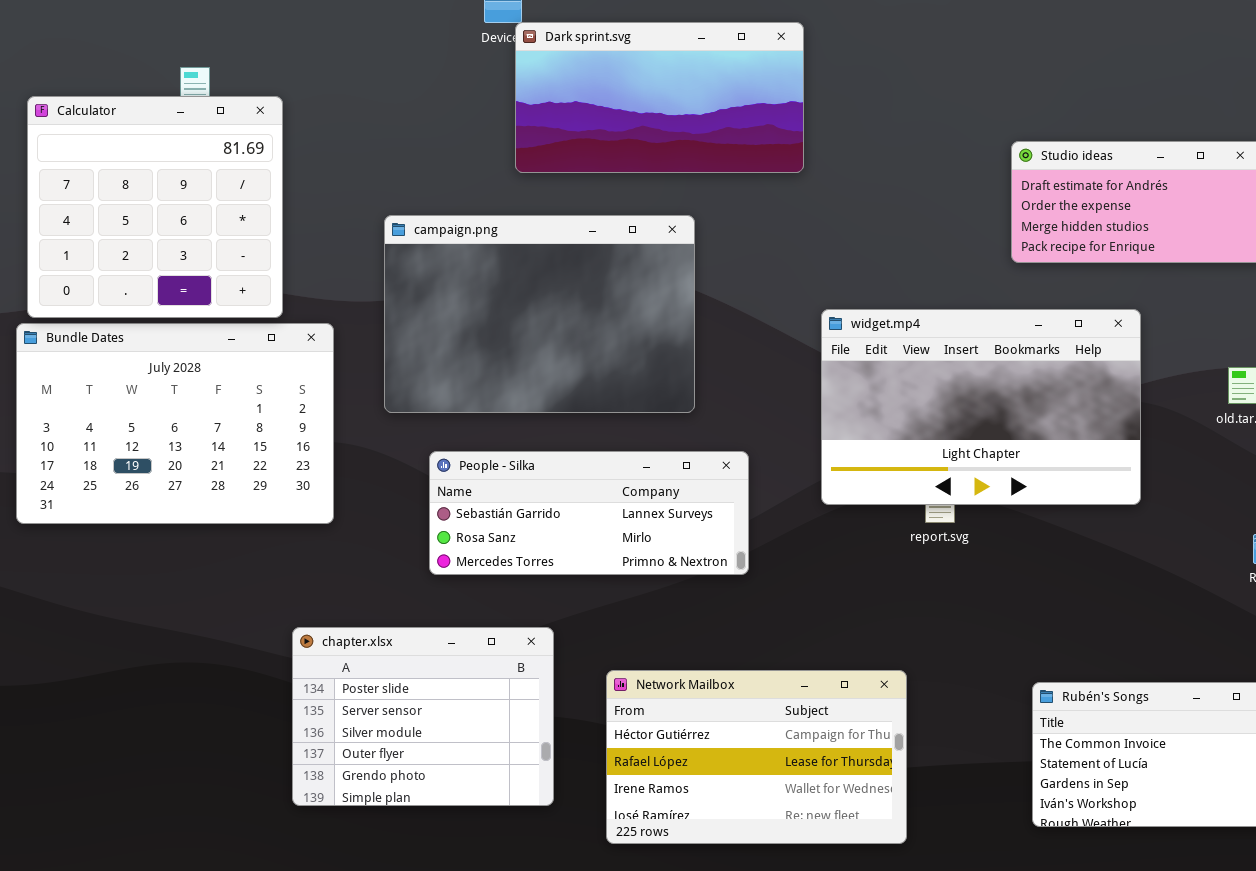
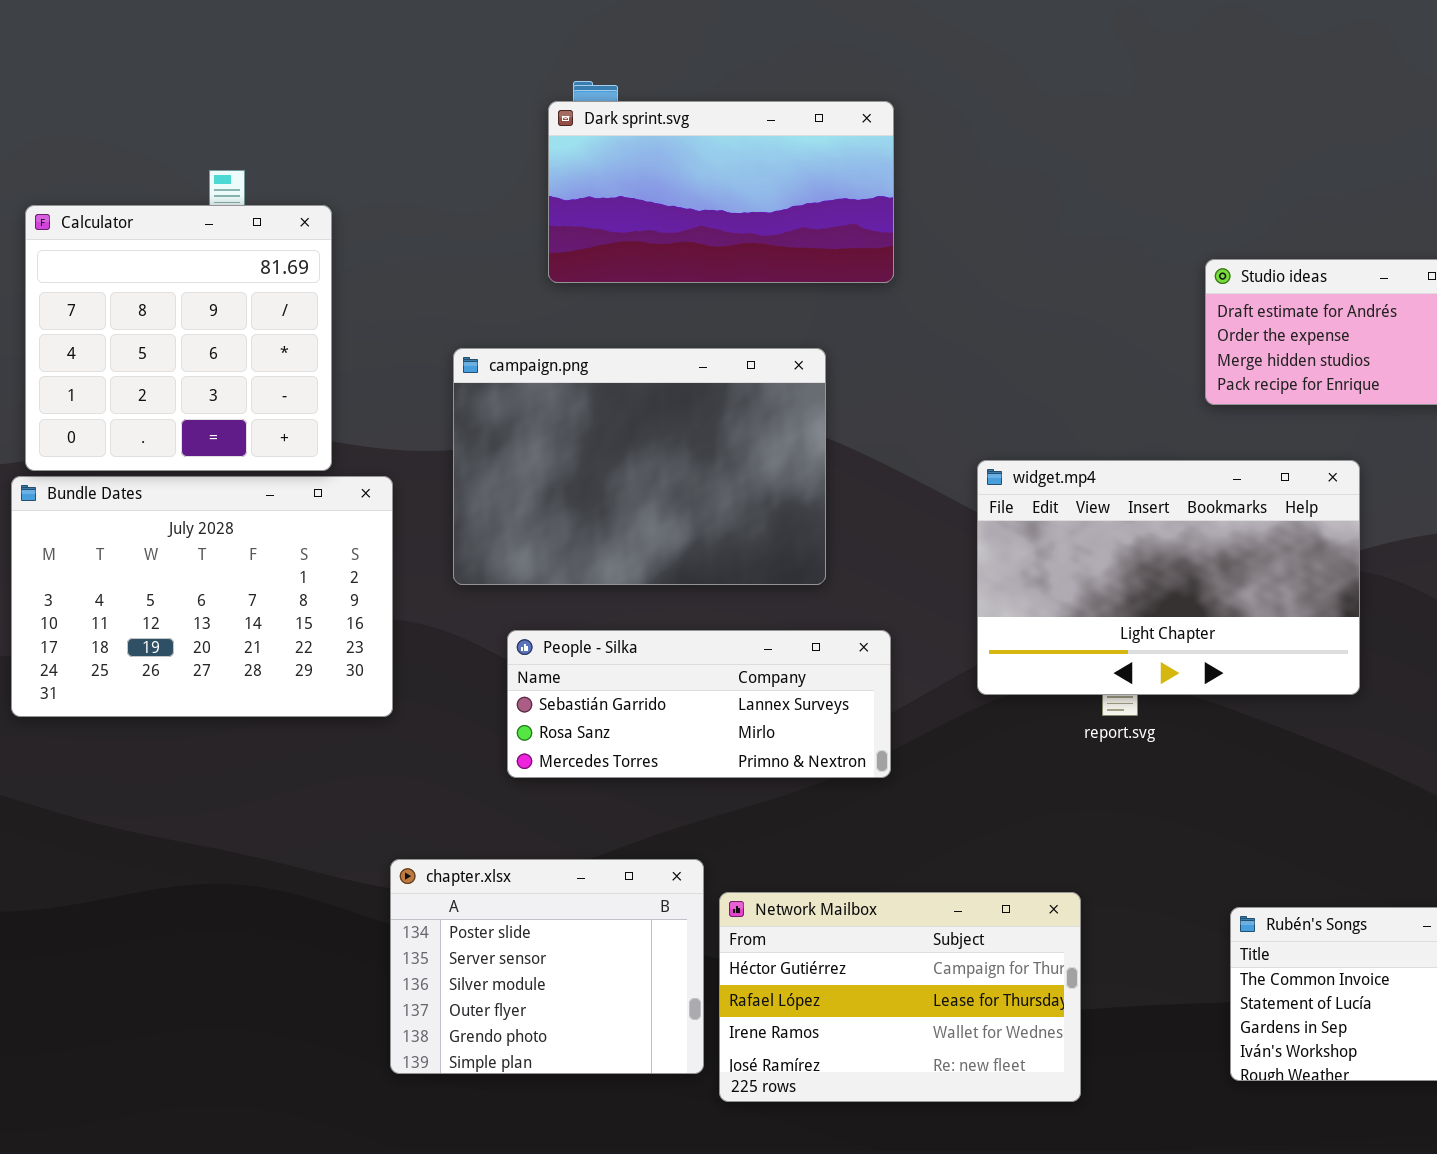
Dark sprint.svg: [515,22,804,173] -> [548,101,894,283], moved
chapter.xlsx: [292,627,554,806] -> [390,859,704,1074], moved

